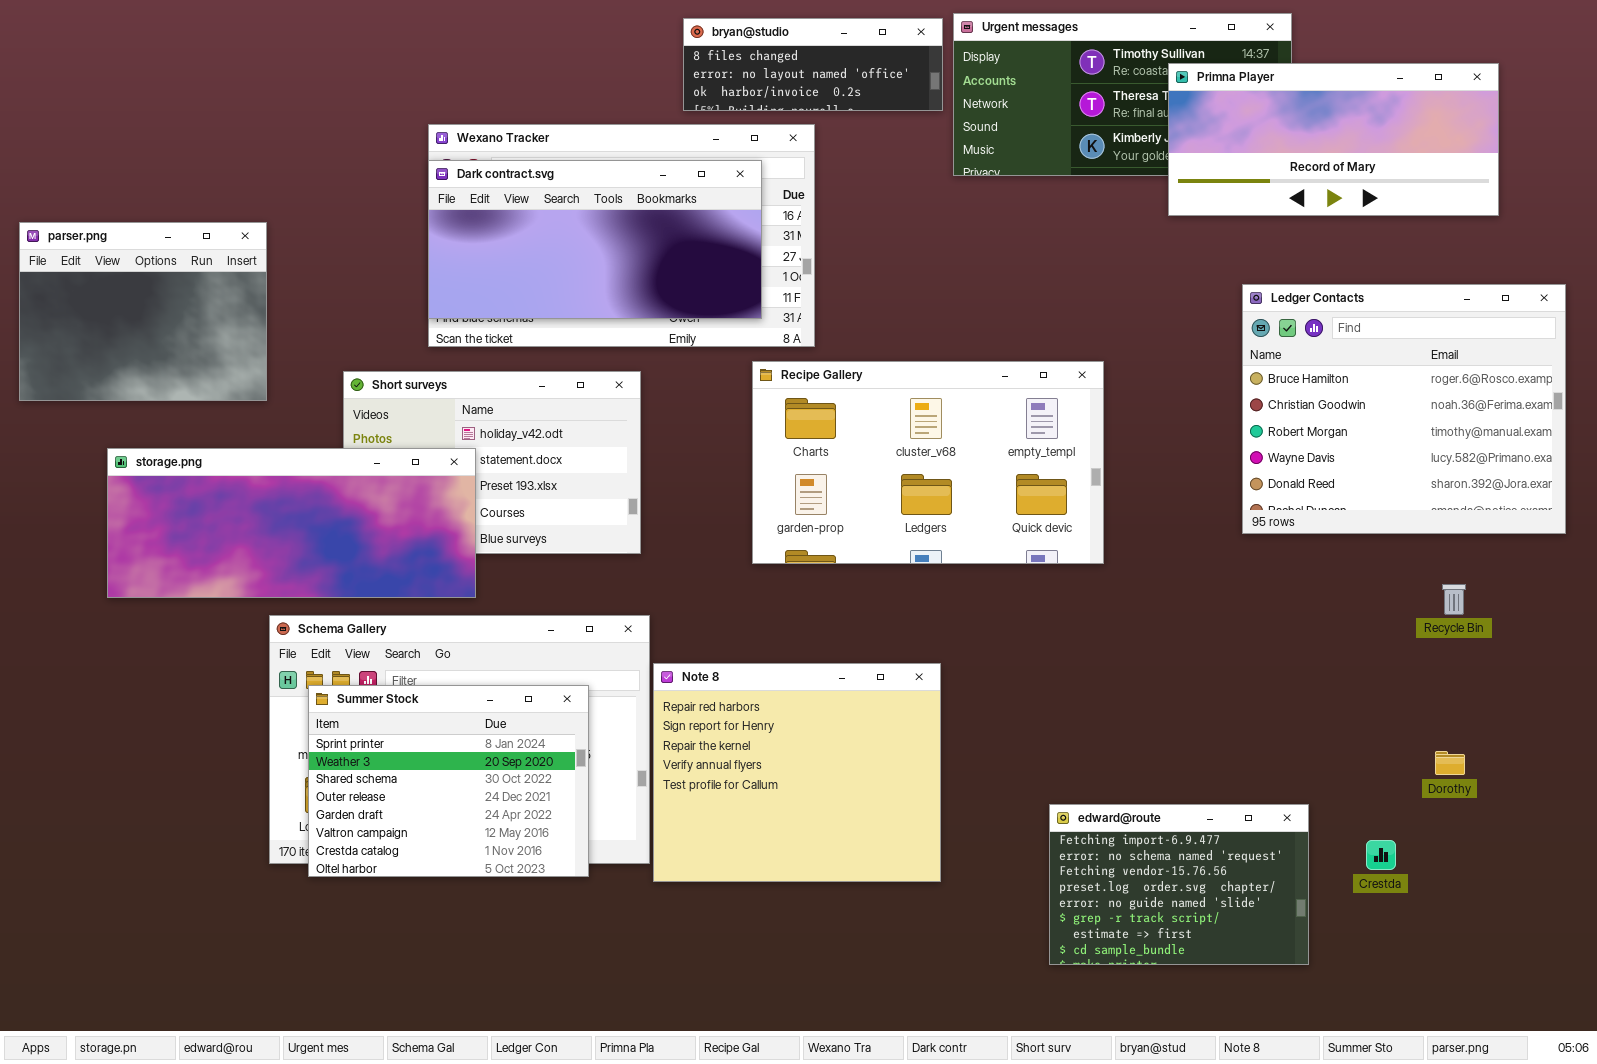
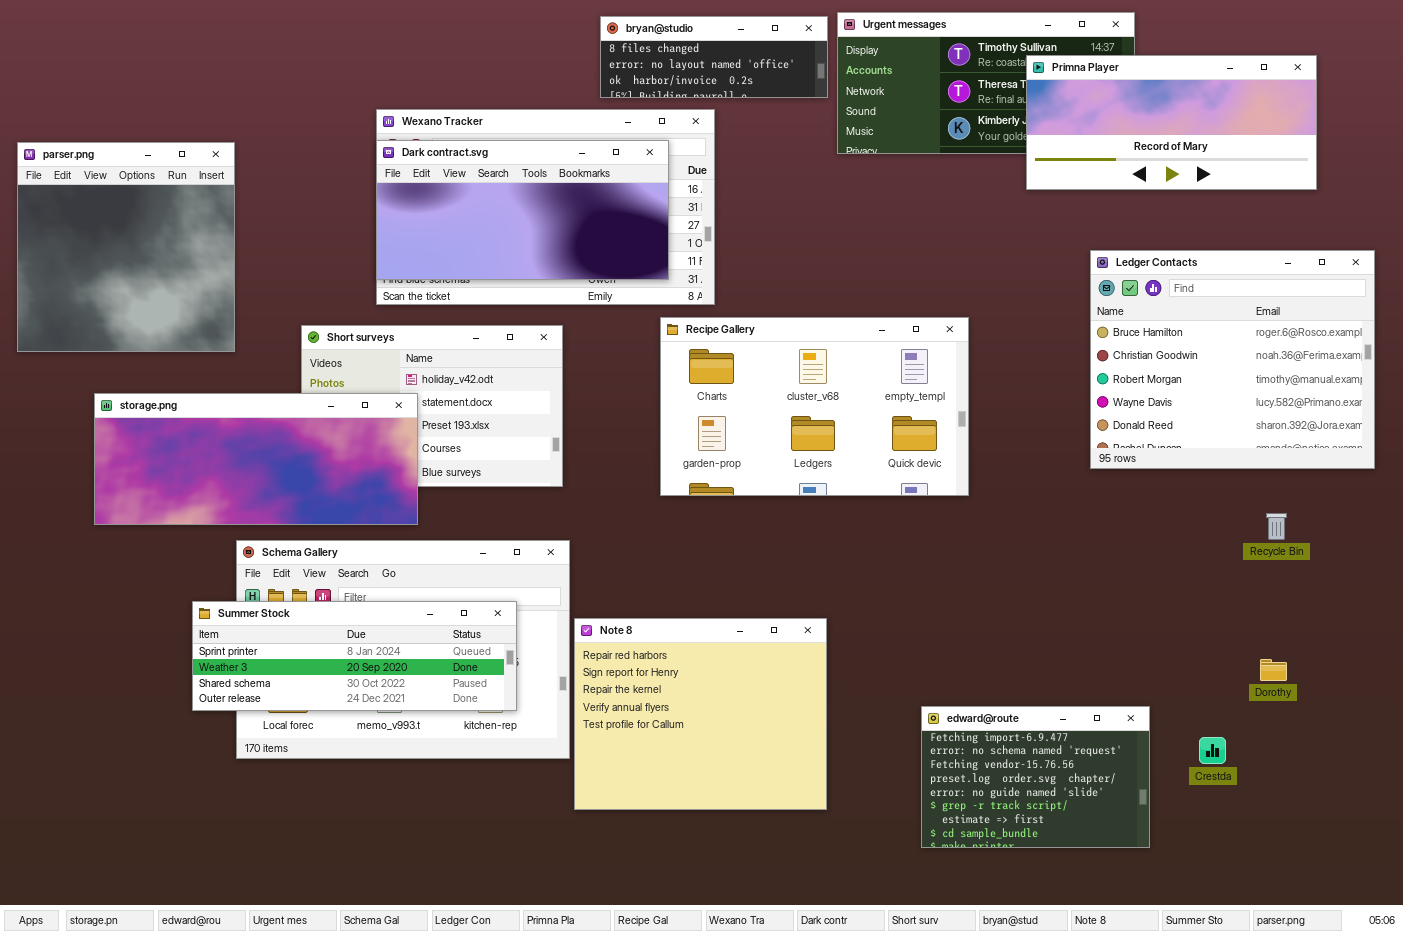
parser.png: [19,222,267,401] -> [17,142,235,352], resized
Note 8: [653,663,941,882] -> [574,618,827,810], moved
Summer Stock: [308,685,589,877] -> [192,601,517,711], resized

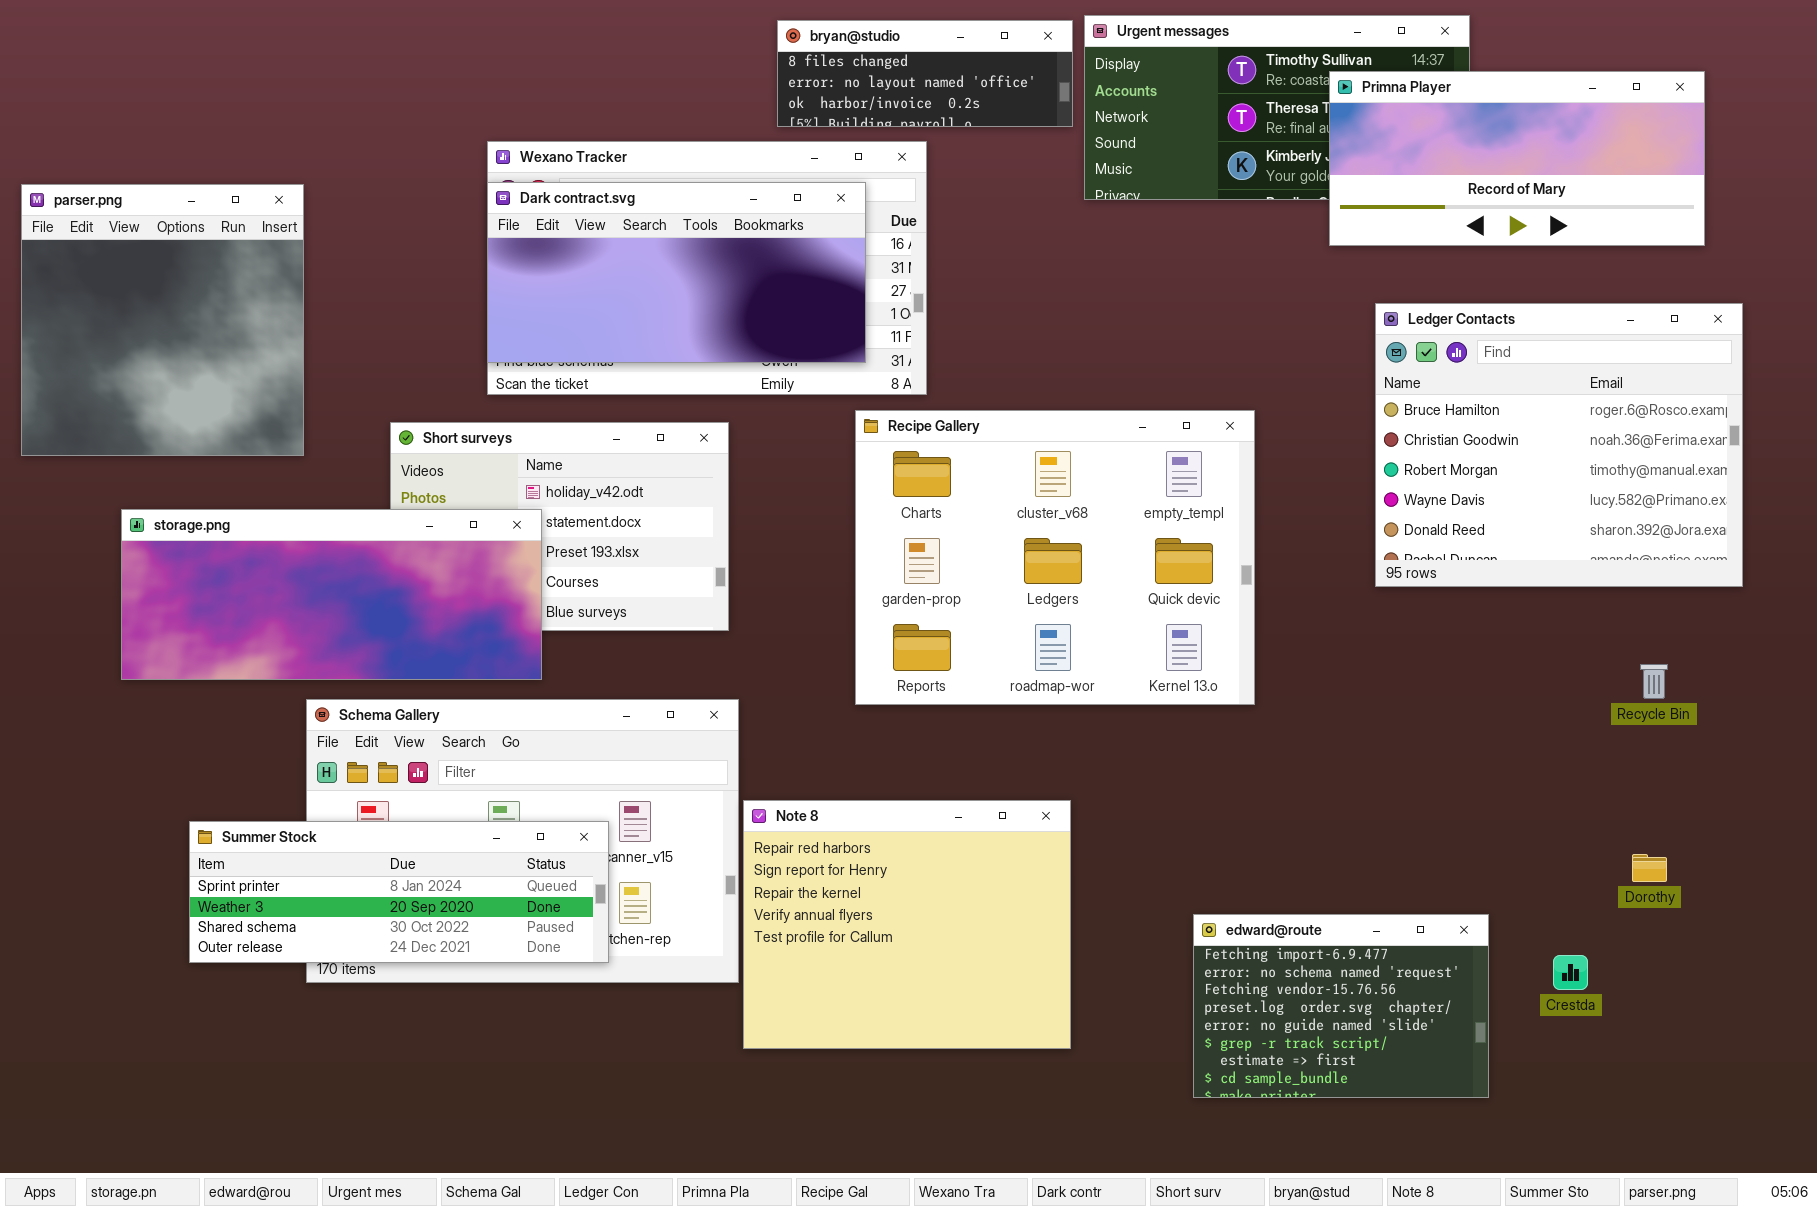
Ledger Contacts: [1090,250,1375,469] -> [1375,303,1743,587], moved
Recipe Gallery: [660,317,969,496] -> [855,410,1255,705], resized
Summer Stock: [192,601,517,711] -> [189,821,609,963], moved

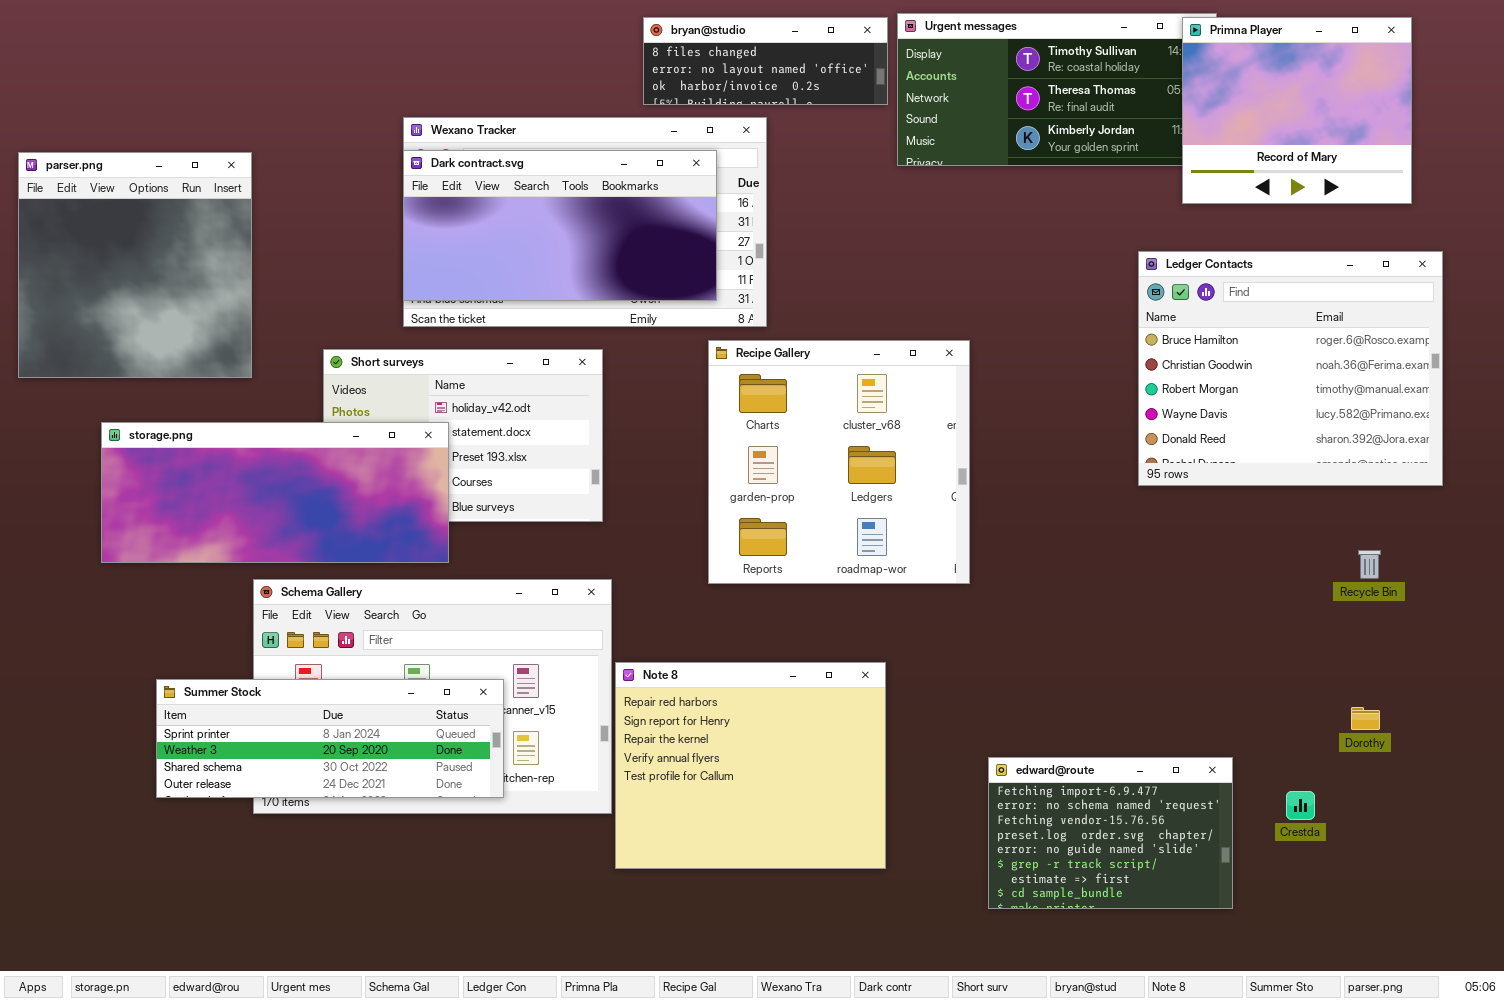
Primna Player: [1329,71,1705,246] -> [1182,17,1412,204], resized
Recipe Gallery: [855,410,1255,705] -> [708,340,970,584], resized

